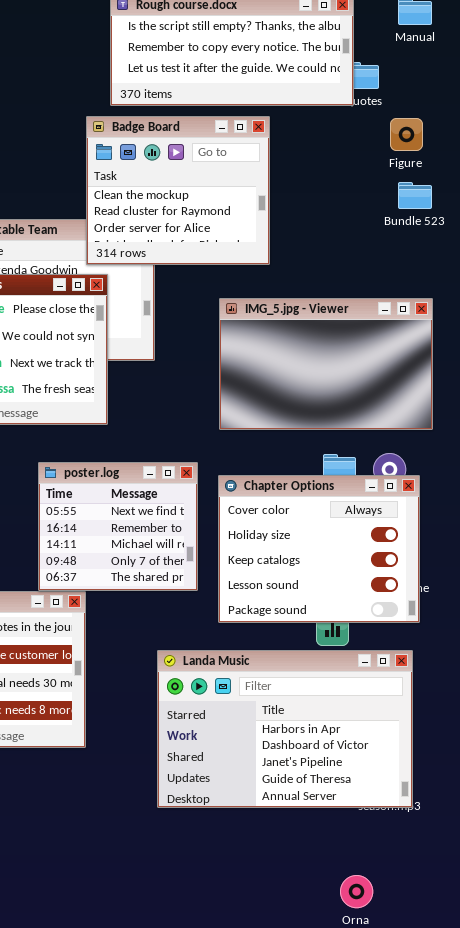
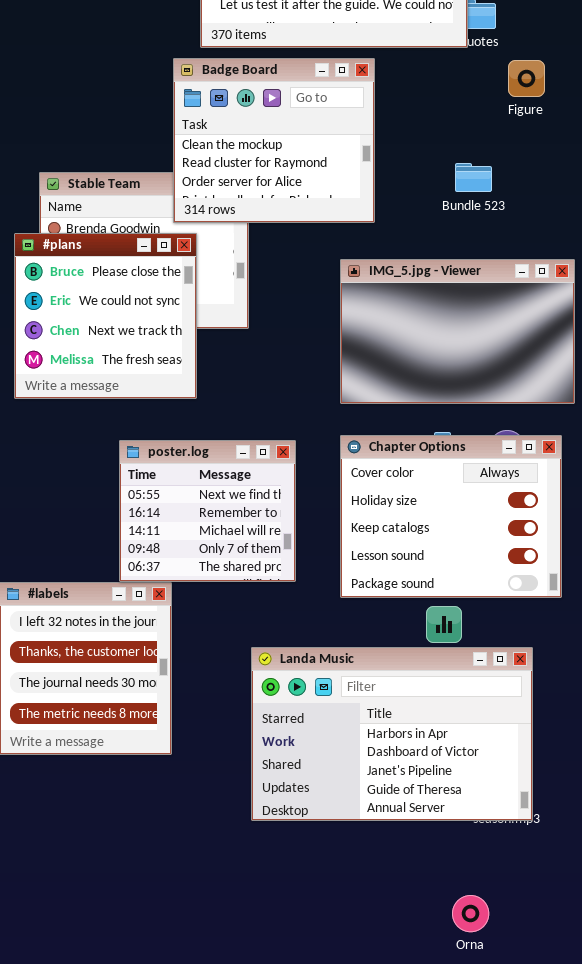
Bundle 523: [398,182,432,209] -> [455,163,492,192], moved
IMG_5.jpg - Viewer: [219,298,433,430] -> [340,259,575,404], moved
Chapter Options: [218,475,420,623] -> [340,435,562,598], moved

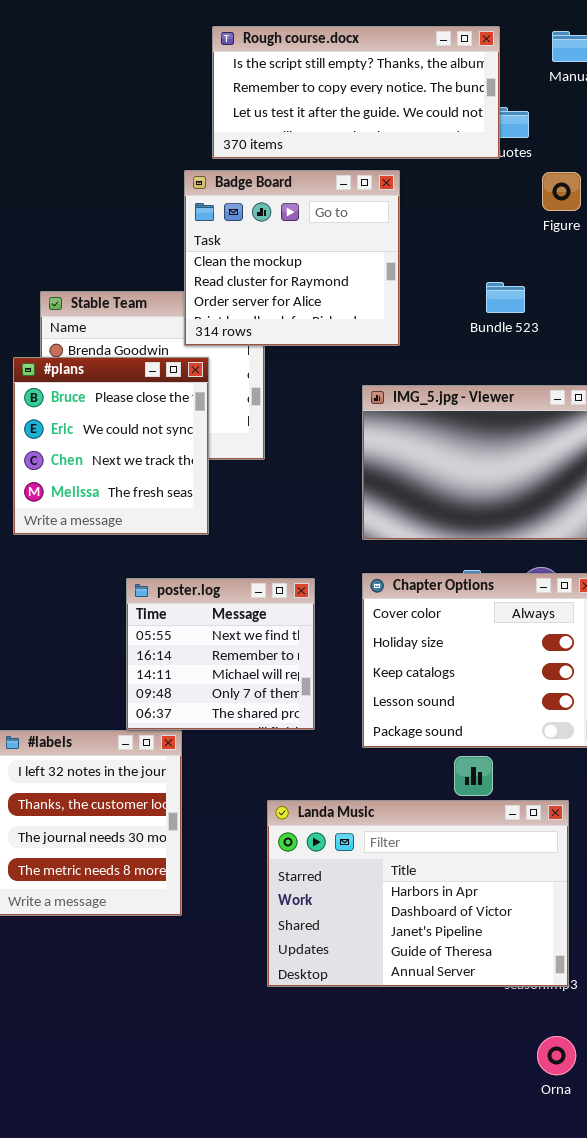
Orna: [452,895,489,932] -> [537,1036,576,1075], moved

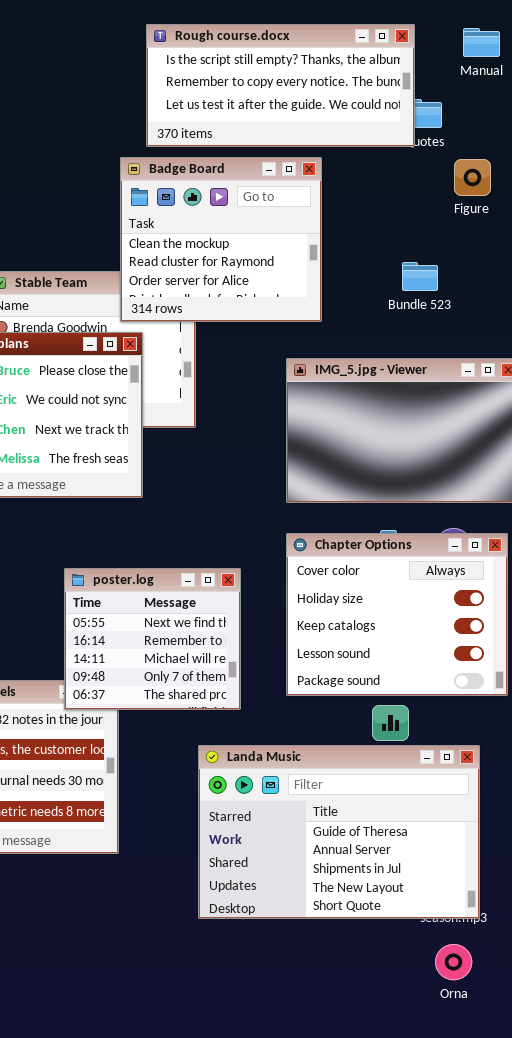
poster.log: [126,578,315,730] -> [64,568,241,710], moved
Landa Music: [267,800,569,987] -> [198,745,480,919], scrolled down 3 rows
Orna: [537,1036,576,1075] -> [435,944,472,980], moved

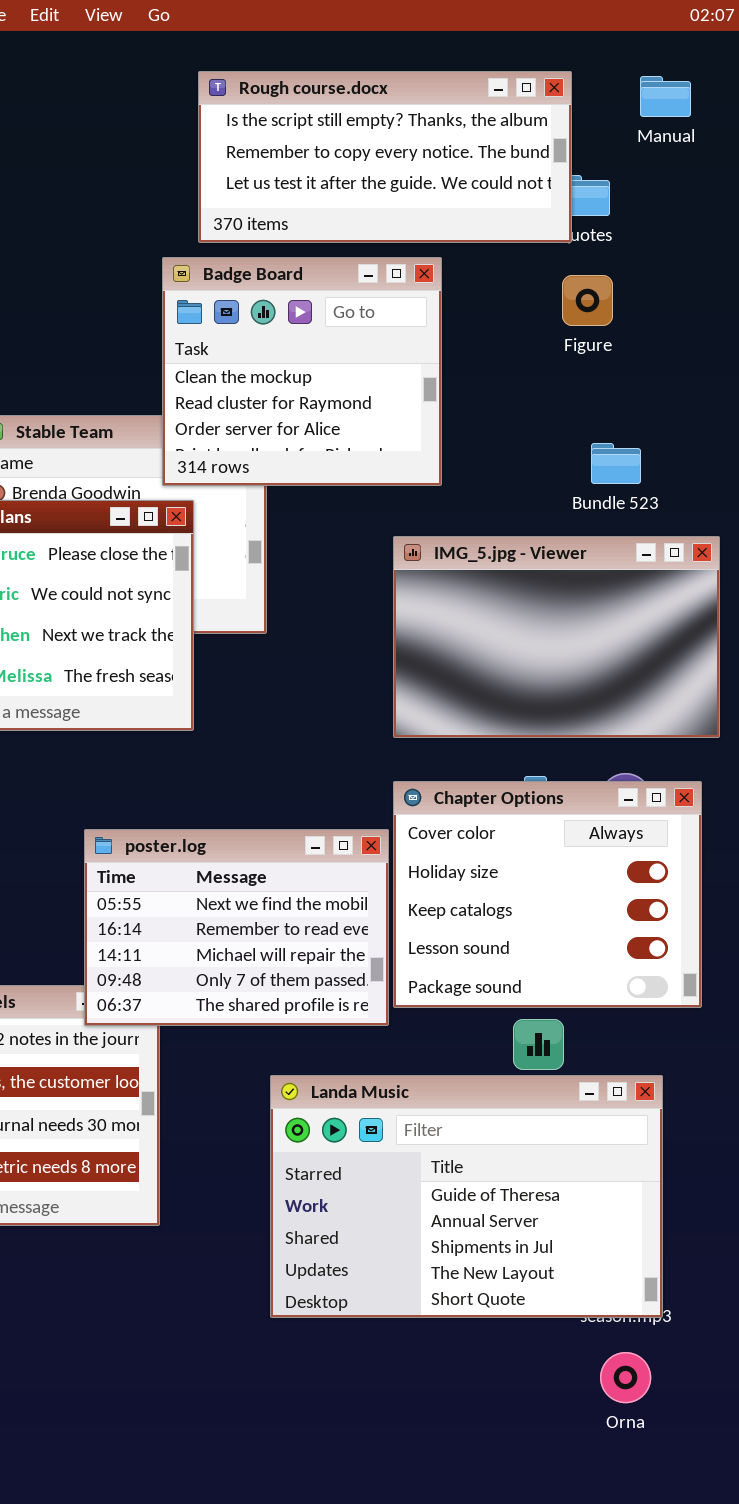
Figure: [454,159,491,196] -> [562,275,613,326], moved
Bundle 523: [402,262,438,291] -> [591,443,641,484], moved
poster.log: [64,568,241,710] -> [84,829,389,1026], resized

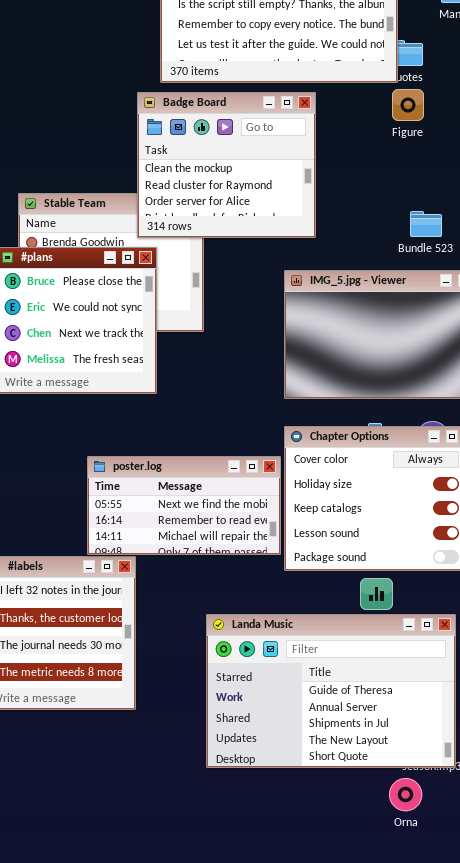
Figure: [562,275,613,326] -> [392,89,424,121], moved
poster.log: [84,829,389,1026] -> [87,456,281,555], resized
Orna: [600,1352,651,1403] -> [389,778,422,811], moved

